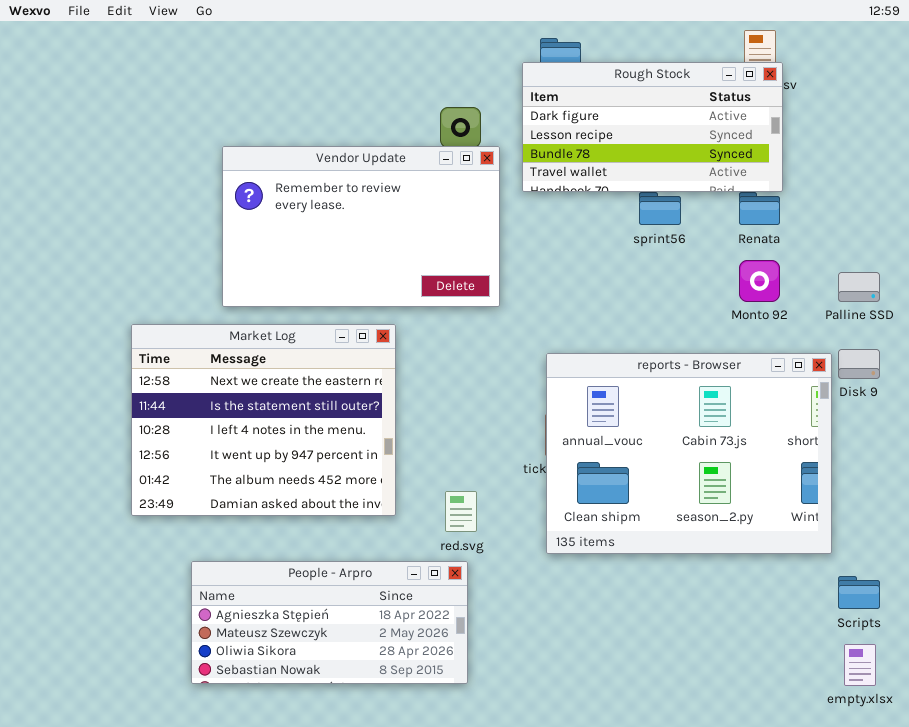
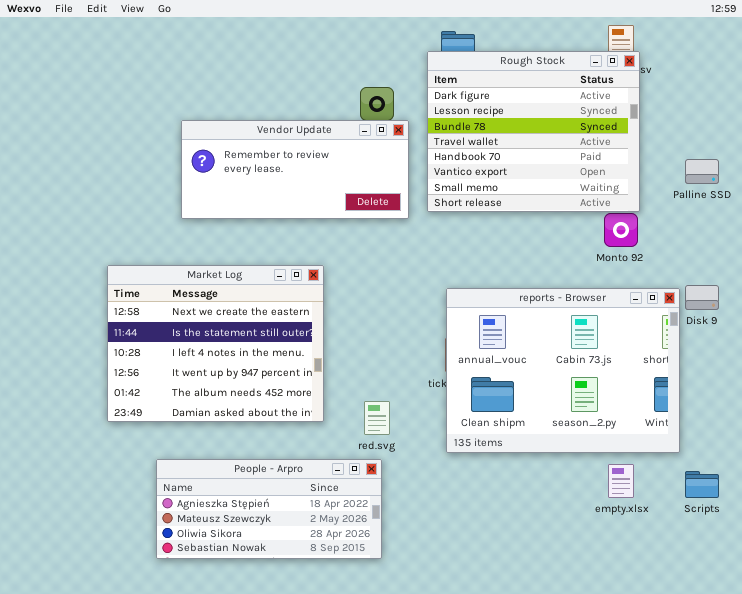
Rough Stock: [522,62,783,192] -> [427,51,640,212], resized
Vendor Update: [222,146,500,307] -> [181,120,409,219], resized
Palline SSD: [838,272,880,302] -> [685,159,719,184], moved
empty.xlsx: [844,644,876,686] -> [608,464,634,498], moved

